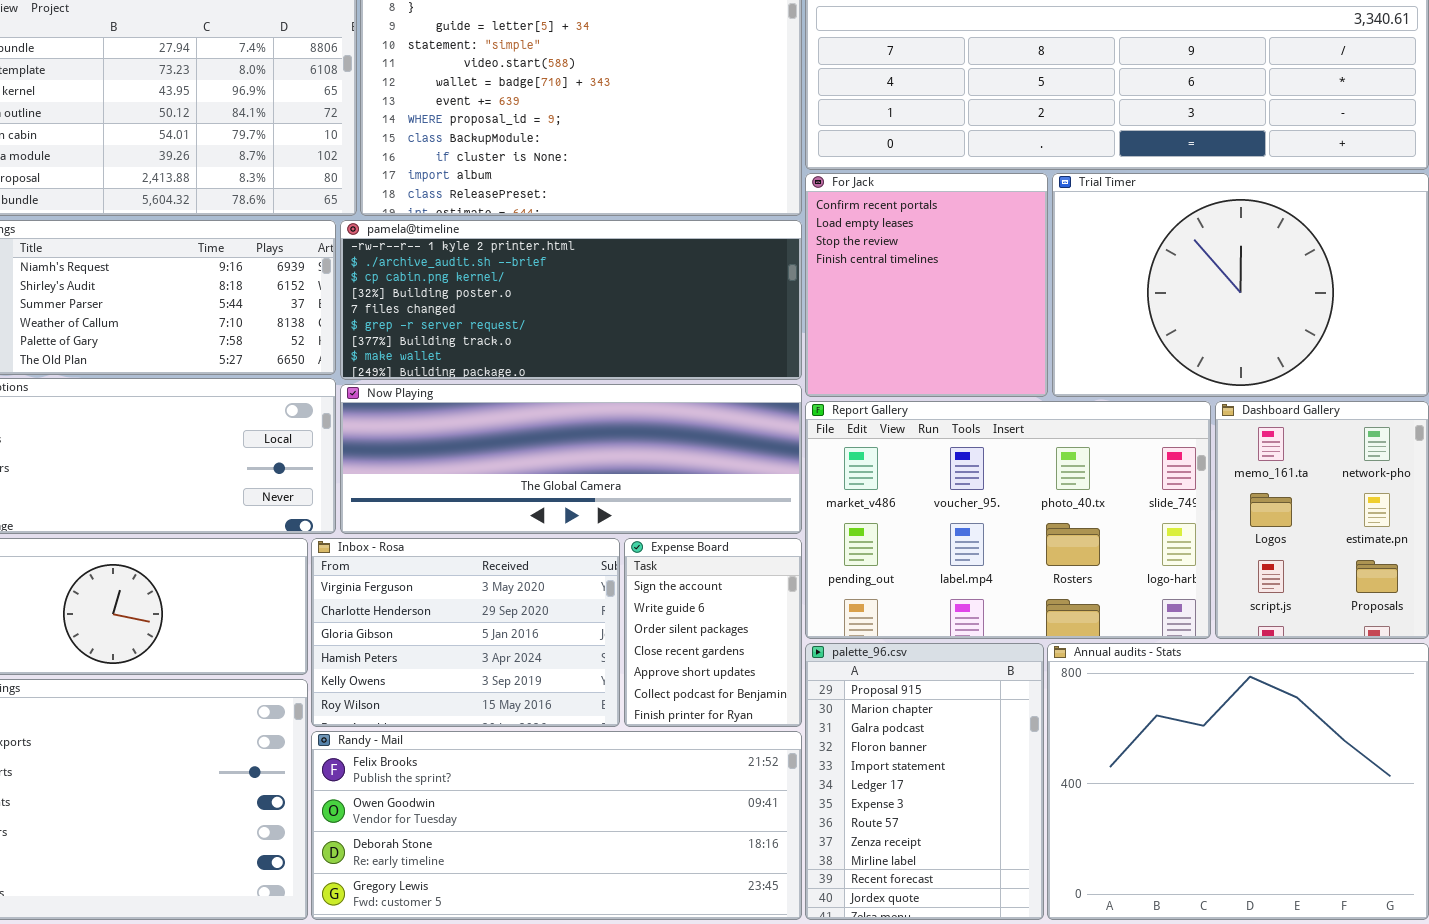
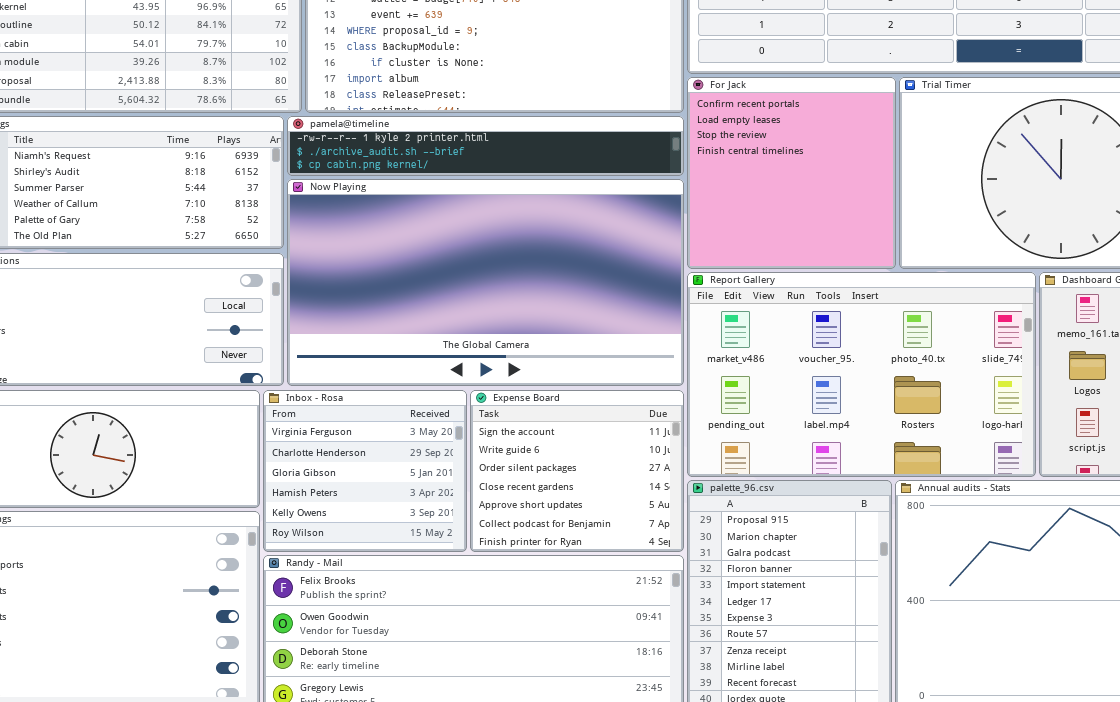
pamela@timeline: [340,220,802,380] -> [287,116,684,176], resized
Now Playing: [340,384,802,534] -> [287,179,684,386], resized
Inbox - Rosa: [311,538,620,727] -> [263,390,467,552], resized
Expense Board: [624,538,802,727] -> [470,390,684,552], resized

